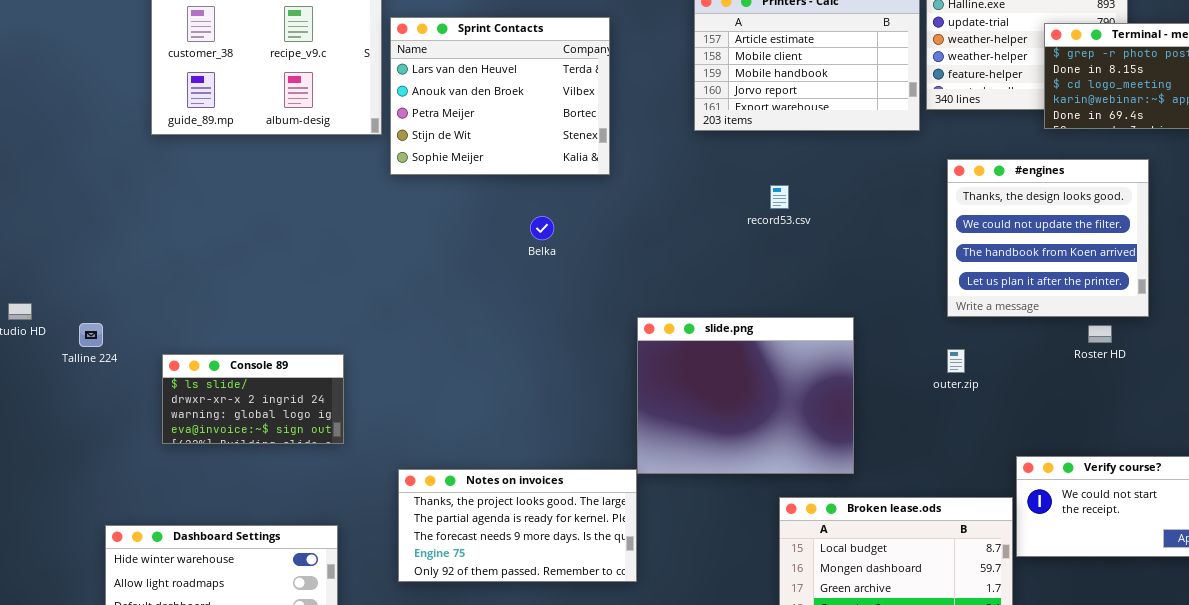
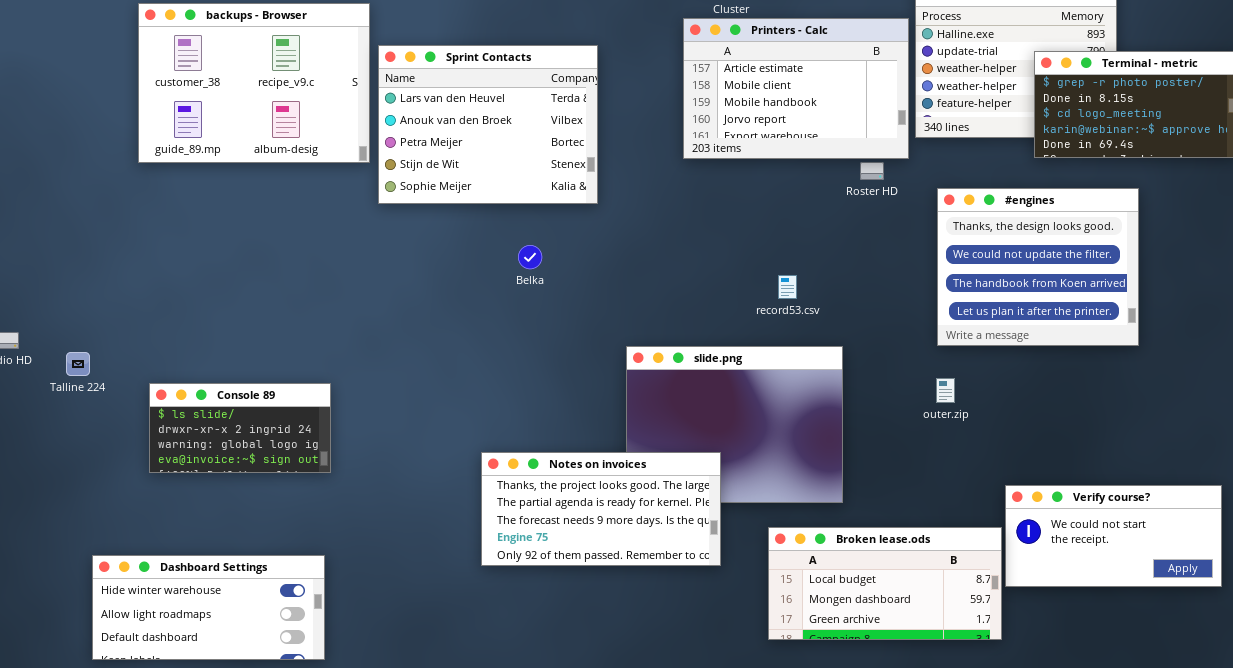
record53.csv: [770,185,789,209] -> [778,275,797,299], moved
Roster HD: [1088,325,1112,343] -> [860,162,884,180], moved
Notes on invoices: [398,469,637,582] -> [481,452,721,566], moved

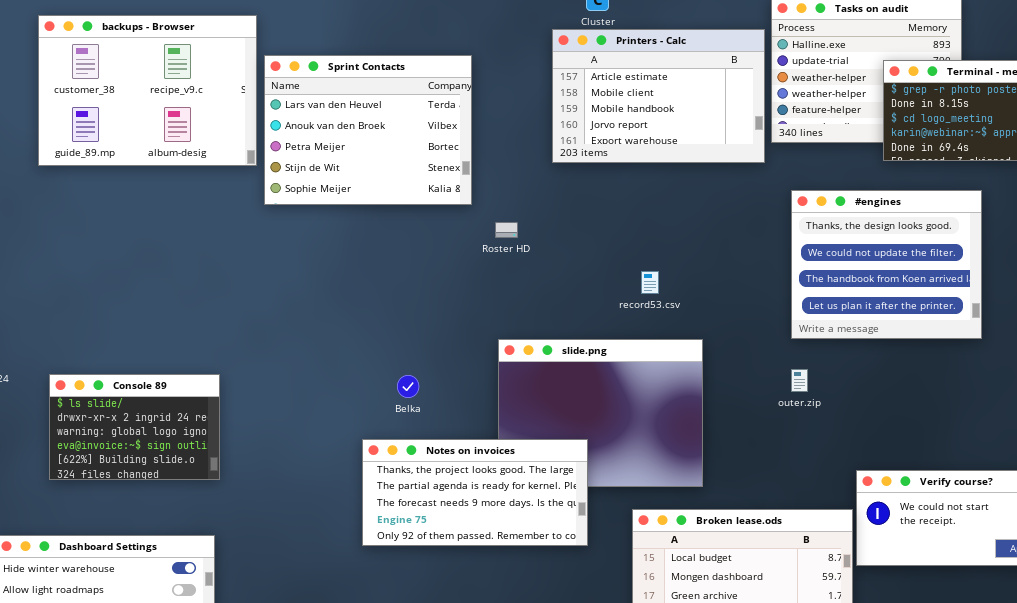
Roster HD: [860,162,884,180] -> [495,222,518,238], moved
Belka: [518,245,542,269] -> [397,375,419,398], moved
Console 89: [149,383,331,473] -> [49,374,220,480], resized

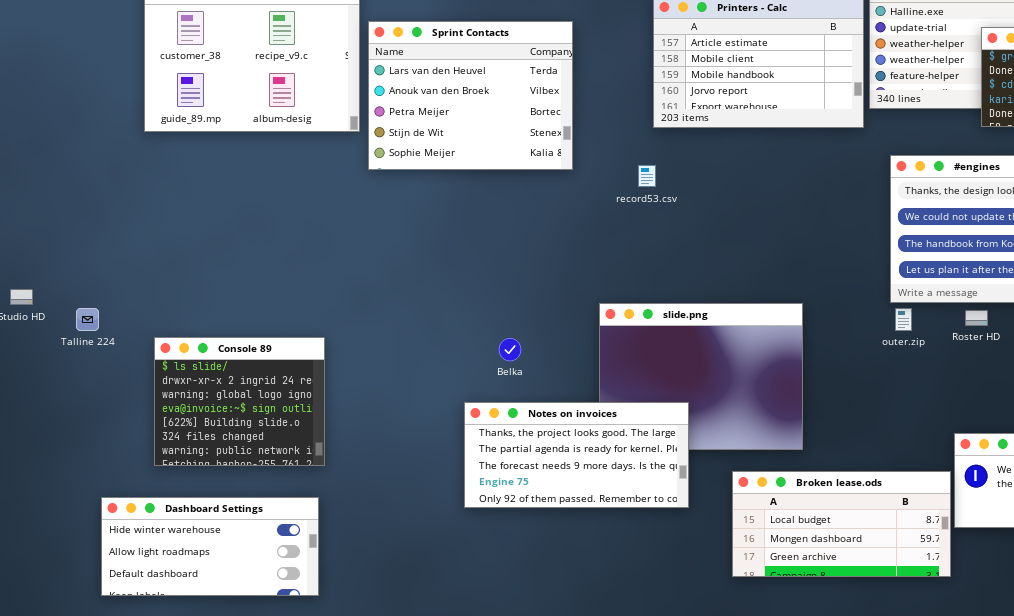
Roster HD: [495,222,518,238] -> [965,310,988,326], moved
record53.csv: [641,271,659,294] -> [638,165,656,187], moved
outer.zip: [791,369,808,392] -> [895,308,912,331], moved
Console 89: [49,374,220,480] -> [154,337,325,466], resized

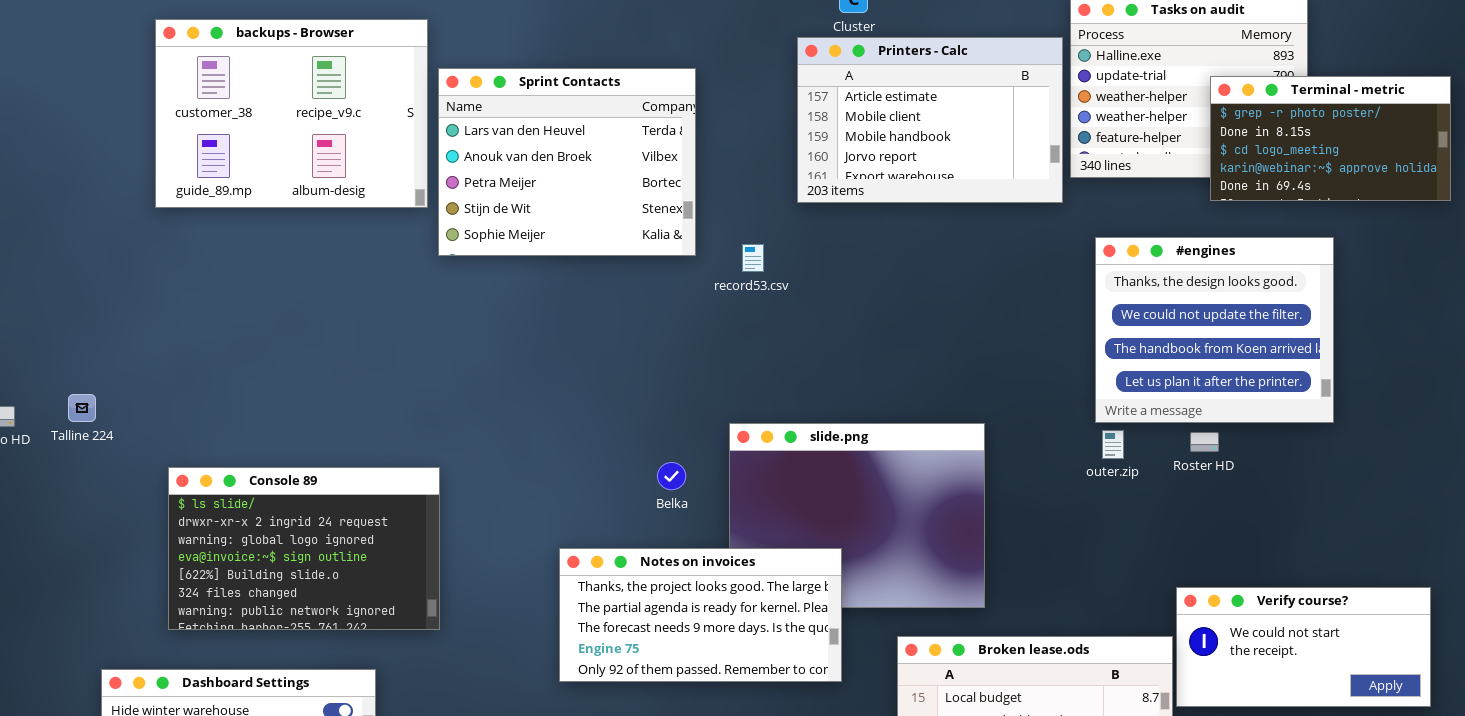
record53.csv: [638,165,656,187] -> [742,244,764,272], moved
Talline 224: [76,308,99,331] -> [68,394,96,422], moved
Console 89: [154,337,325,466] -> [168,467,440,630], resized
Belka: [499,338,521,361] -> [657,462,686,490], moved

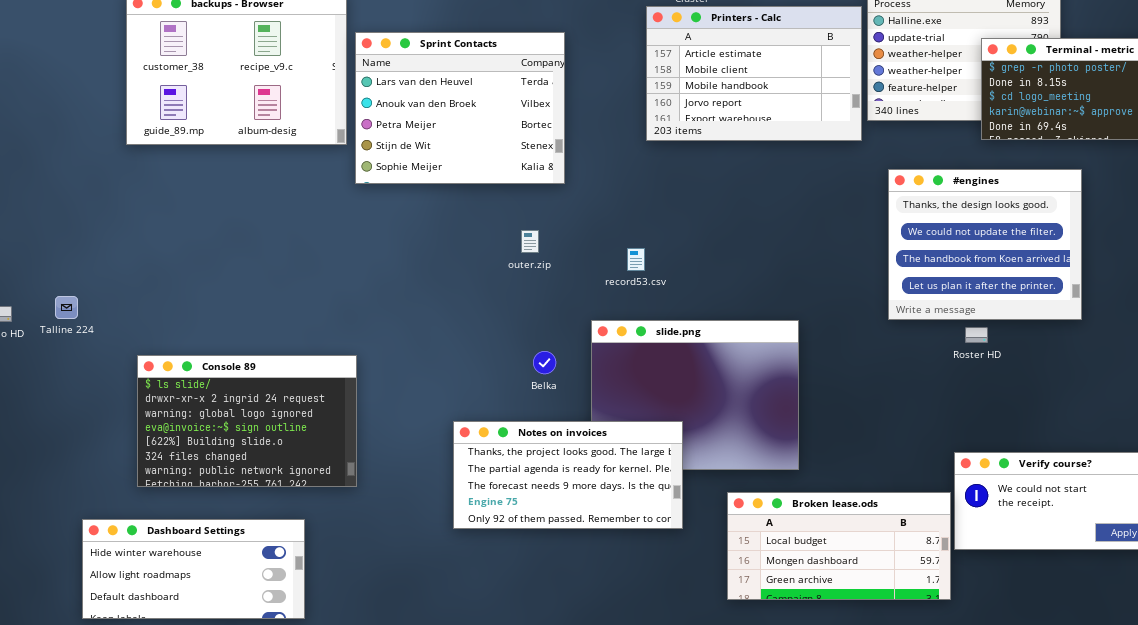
record53.csv: [742,244,764,272] -> [627,248,645,271], moved
outer.zip: [1102,430,1124,459] -> [521,230,539,253], moved

